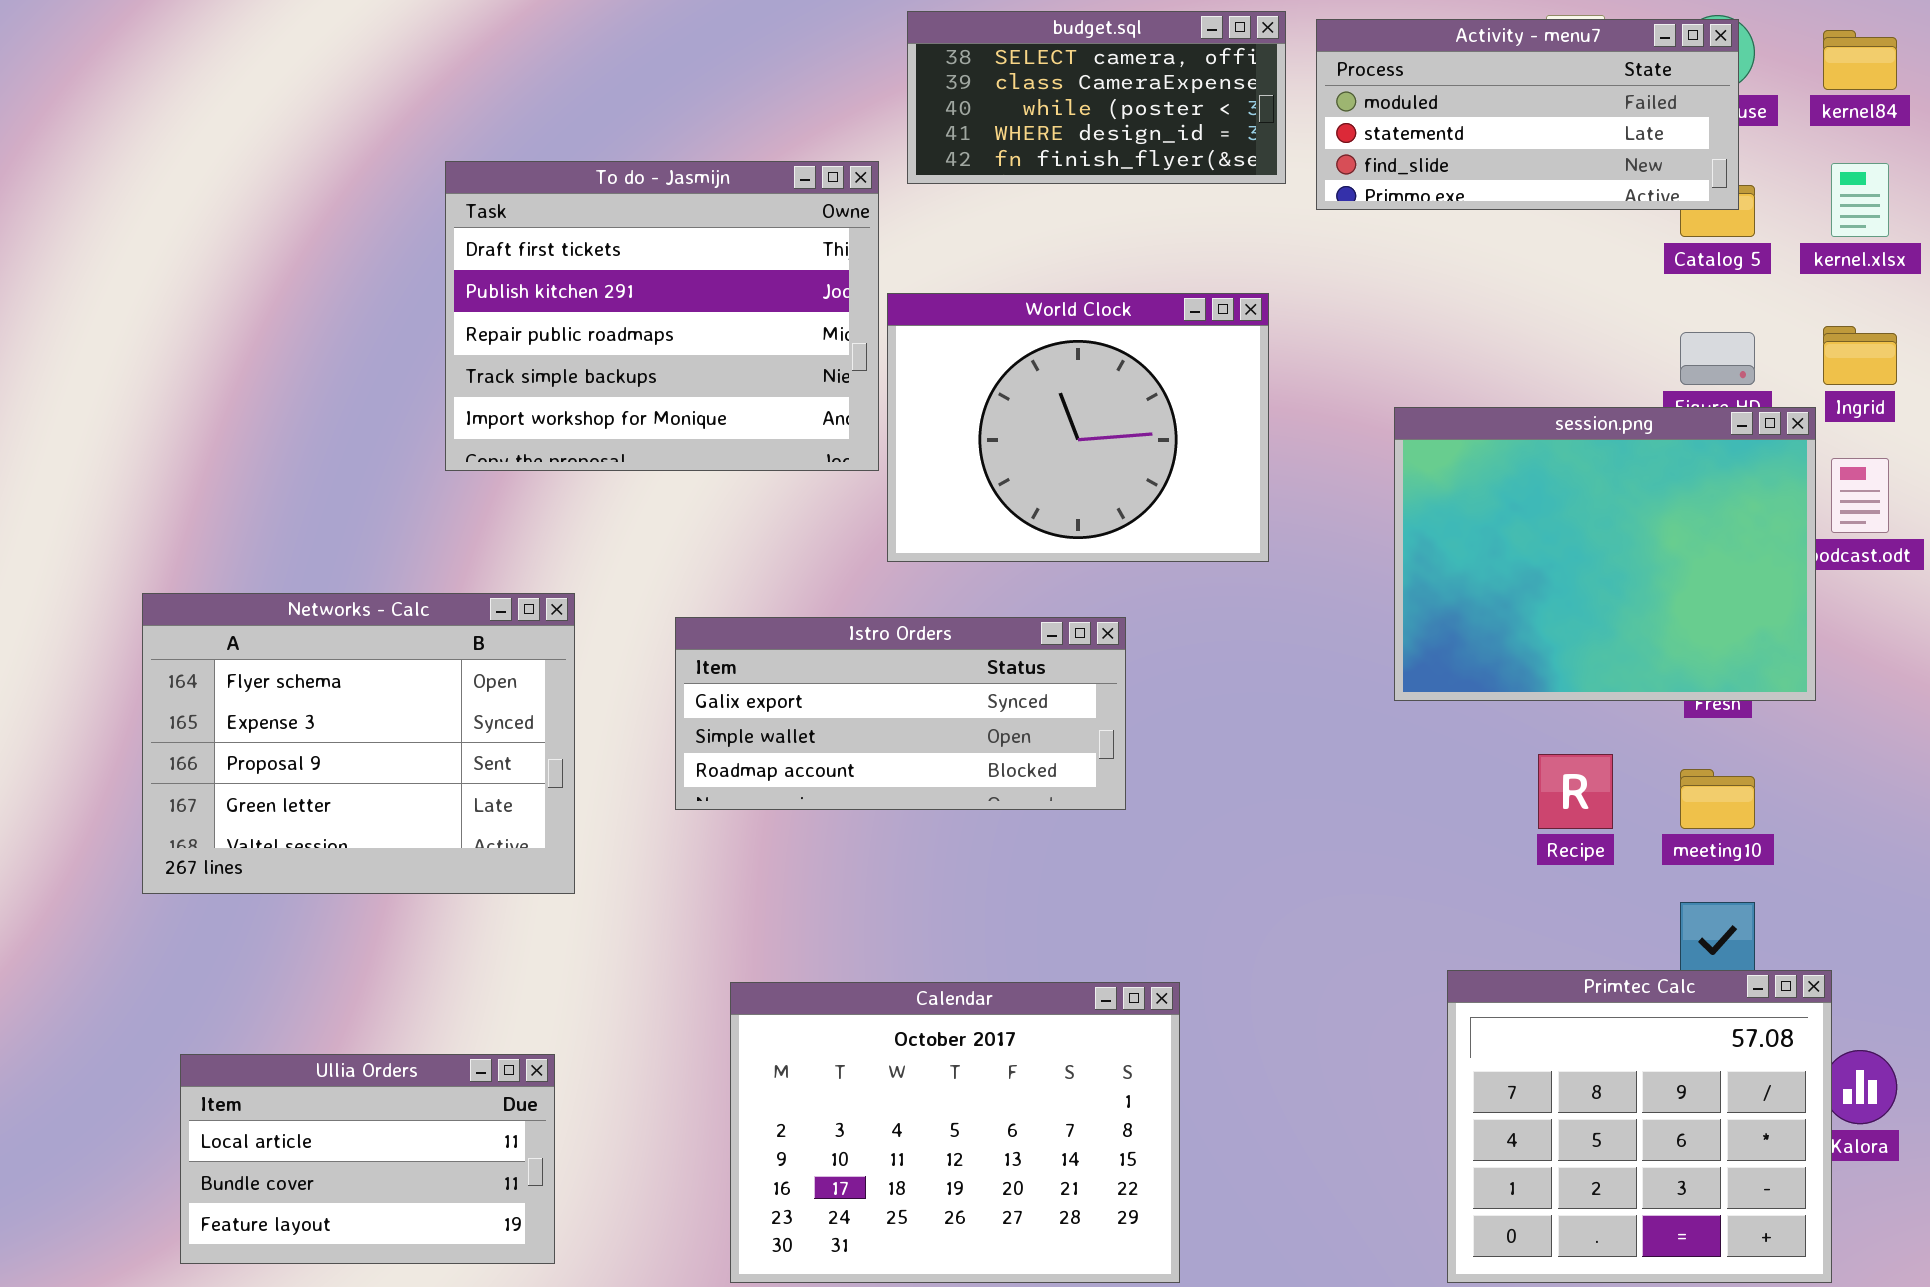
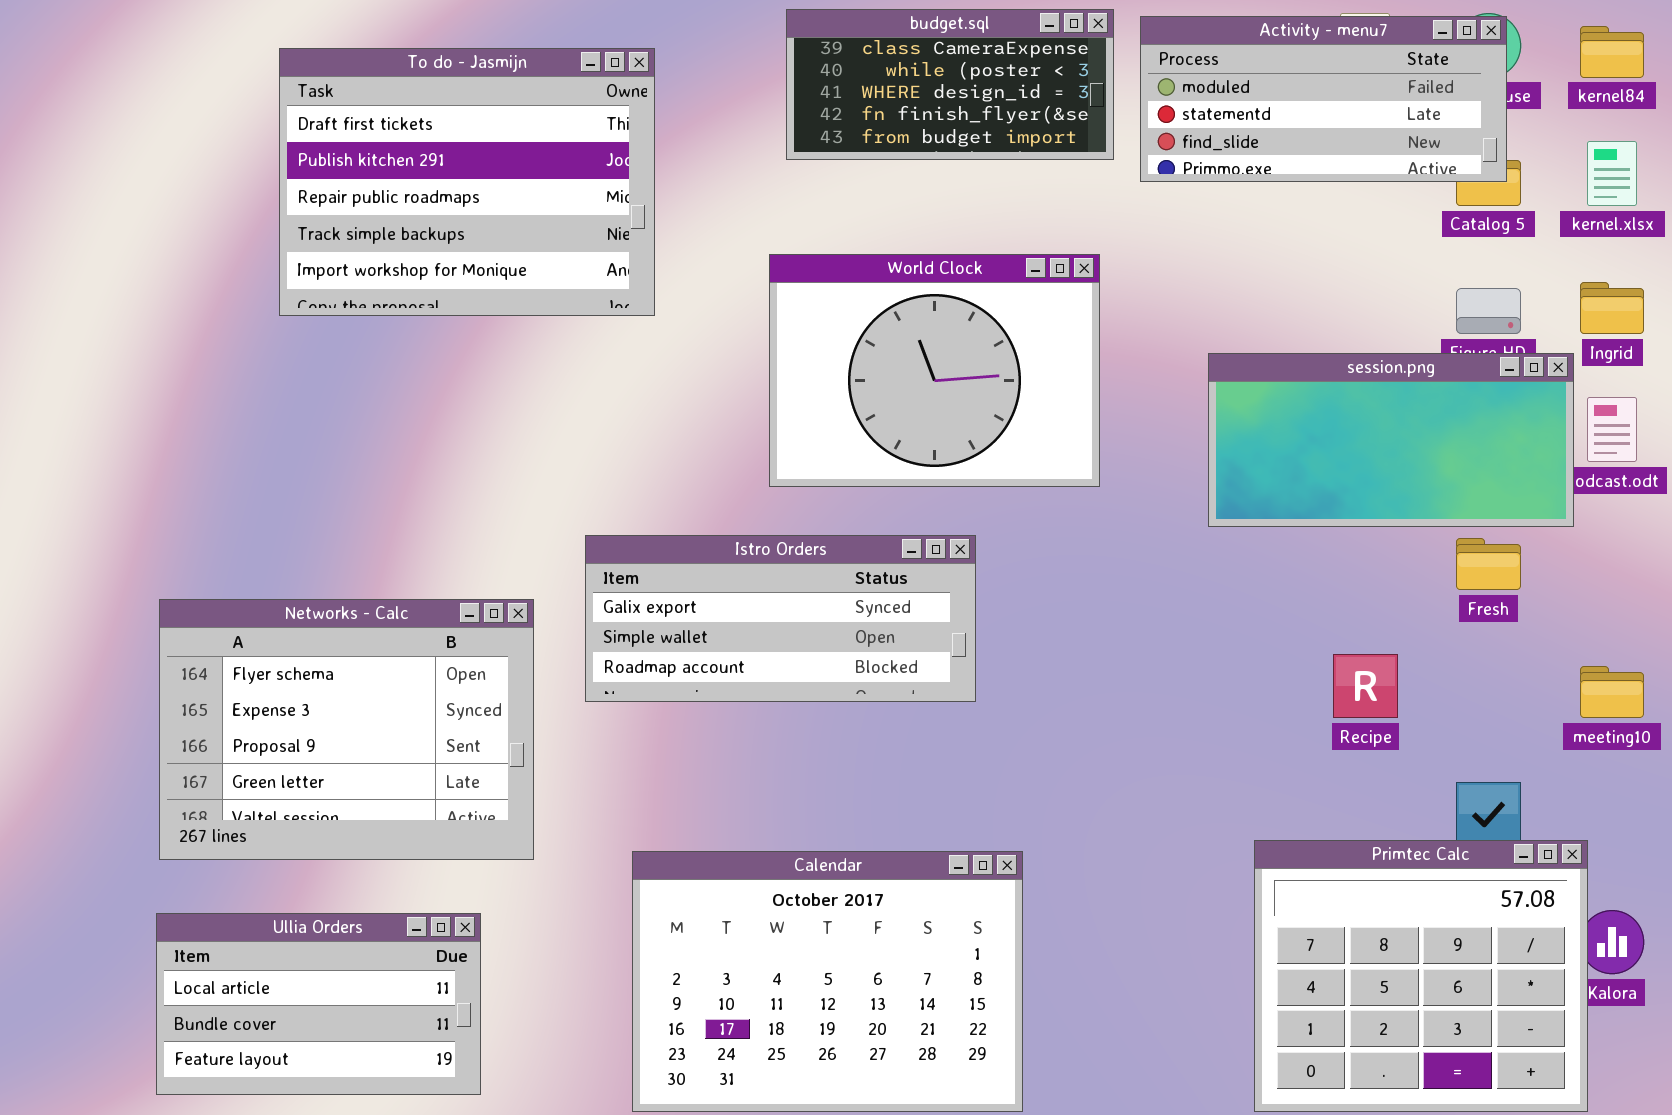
budget.sql: [907,11,1286,184] -> [786,9,1114,160], scrolled down 1 row
To do - Jasmijn: [445,161,879,471] -> [279,48,655,316], moved
session.png: [1394,407,1816,701] -> [1208,353,1574,527], resized
Networks - Calc: [142,593,575,894] -> [159,599,534,860], moved
meeting10: [1680,769,1755,829] -> [1580,666,1644,718], moved

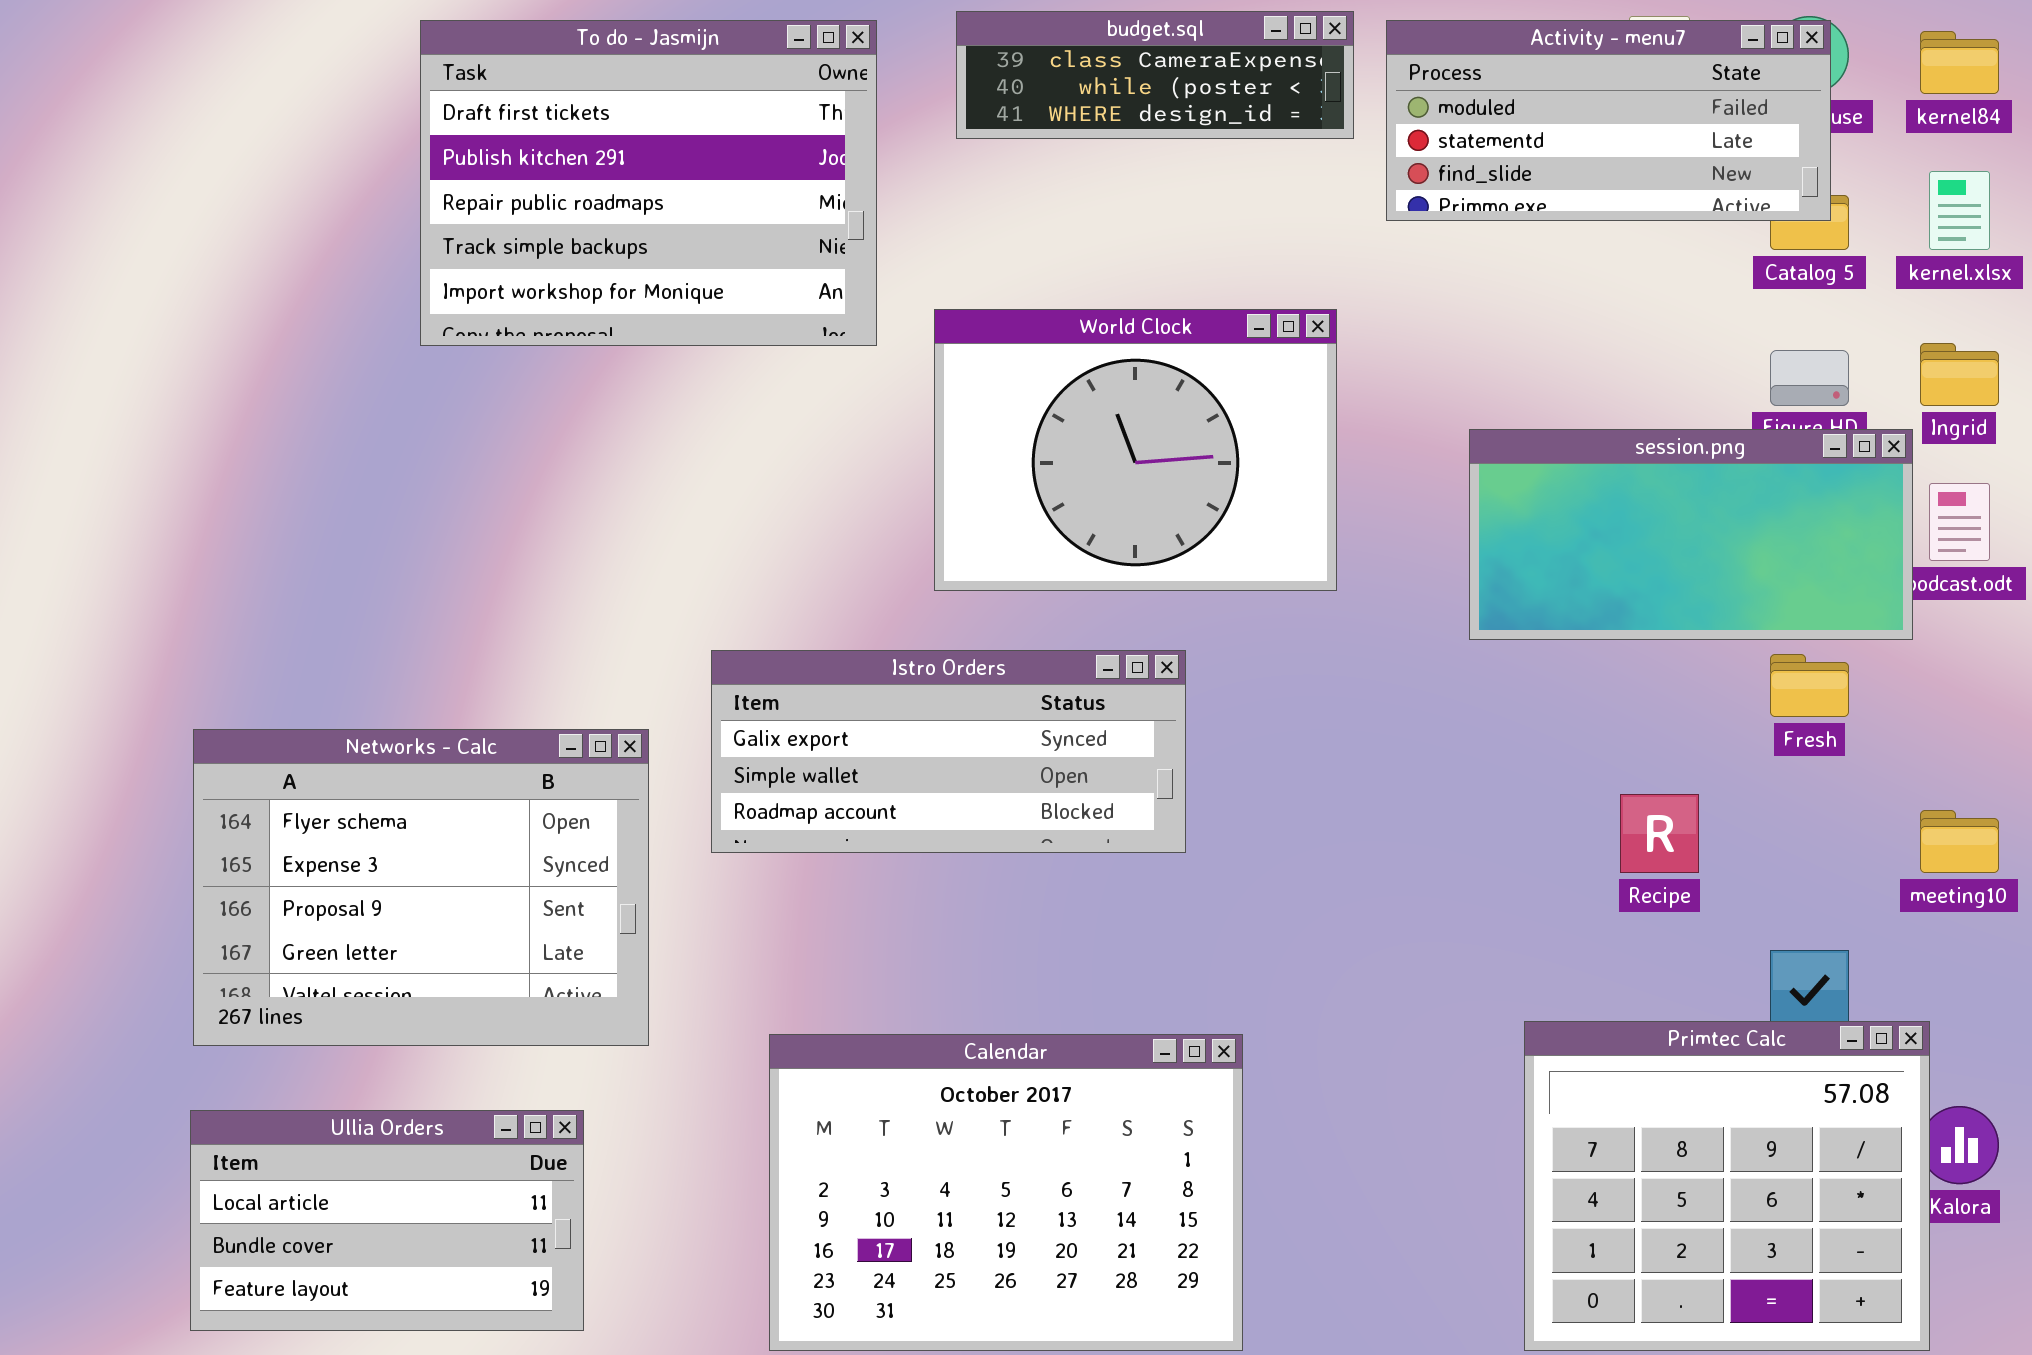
budget.sql: [786,9,1114,160] -> [956,11,1354,139], resized
To do - Jasmijn: [279,48,655,316] -> [420,20,877,346], moved

